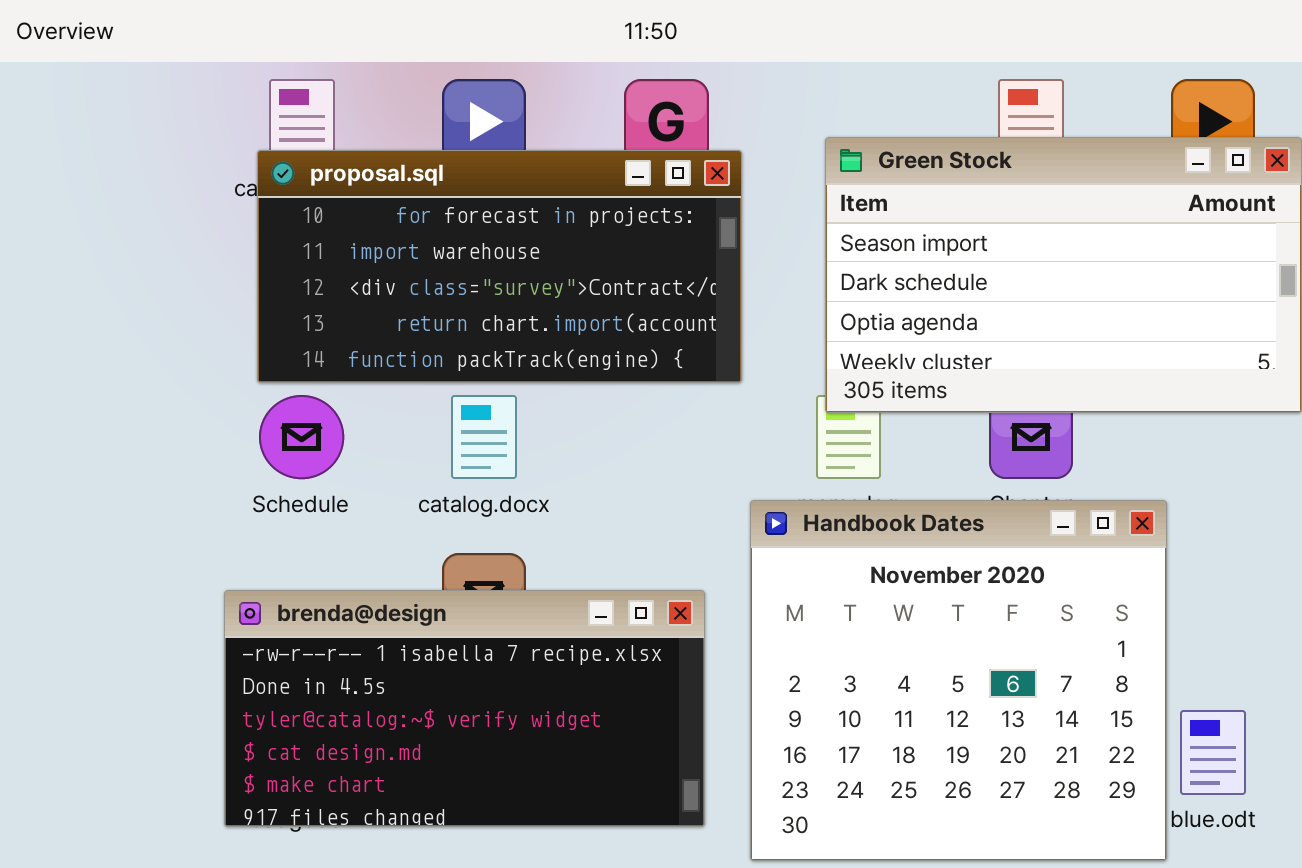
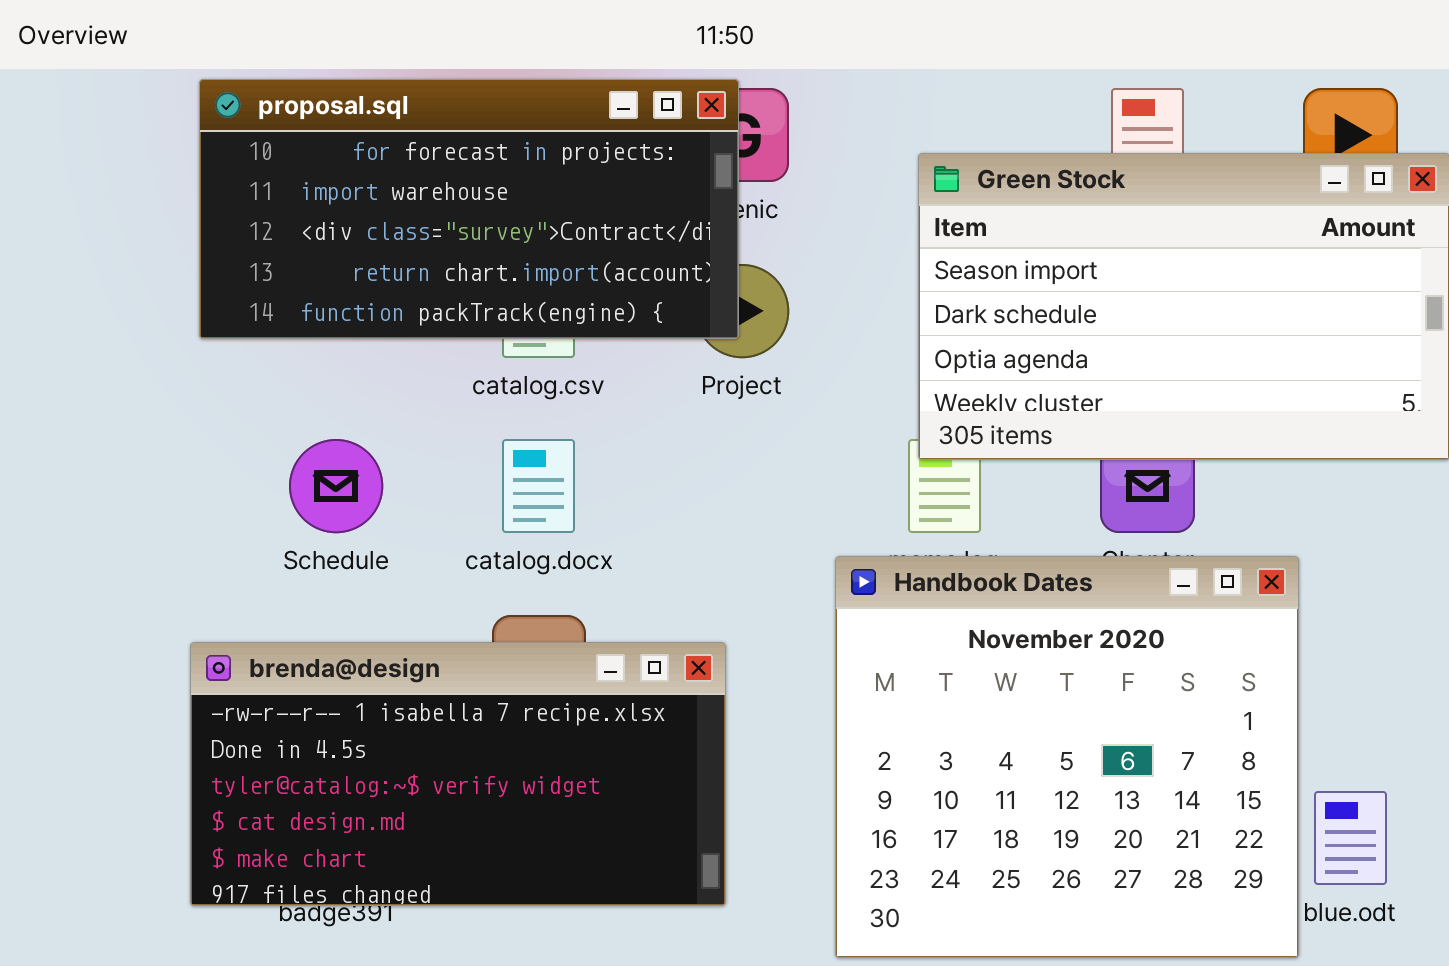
proposal.sql: [257,150,742,383] -> [199,79,739,339], moved
brenda@design: [224,590,705,827] -> [190,642,726,906], moved

